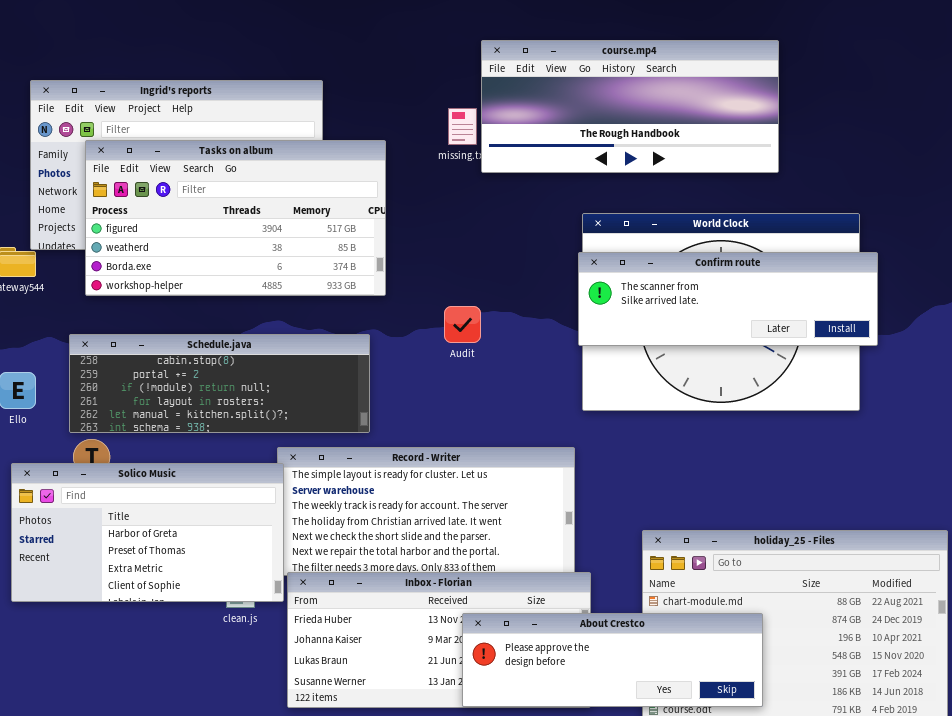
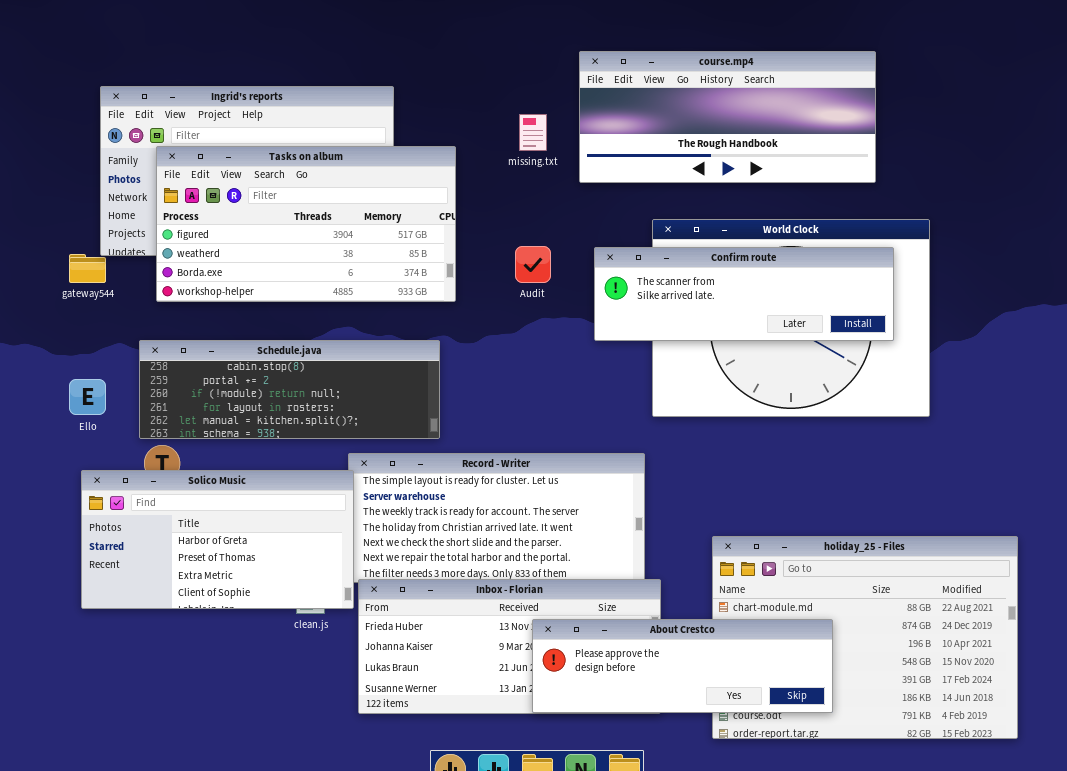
course.mp4: [481,40,779,173] -> [579,51,876,183], moved
Confirm route: [578,252,878,346] -> [594,247,894,341], moved
Audit: [444,306,481,343] -> [515,246,551,283], moved

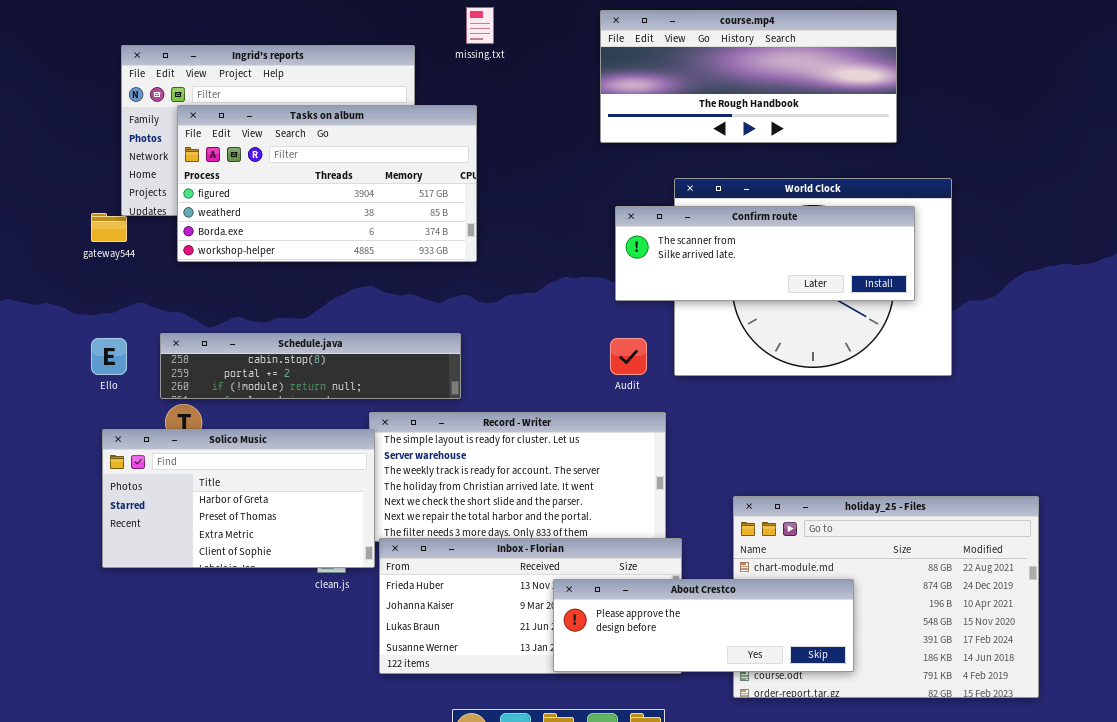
missing.txt: [519,114,547,151] -> [466,7,494,44], moved
Audit: [515,246,551,283] -> [610,338,647,375], moved
Schedule.java: [139,340,440,439] -> [160,333,461,399], resized

